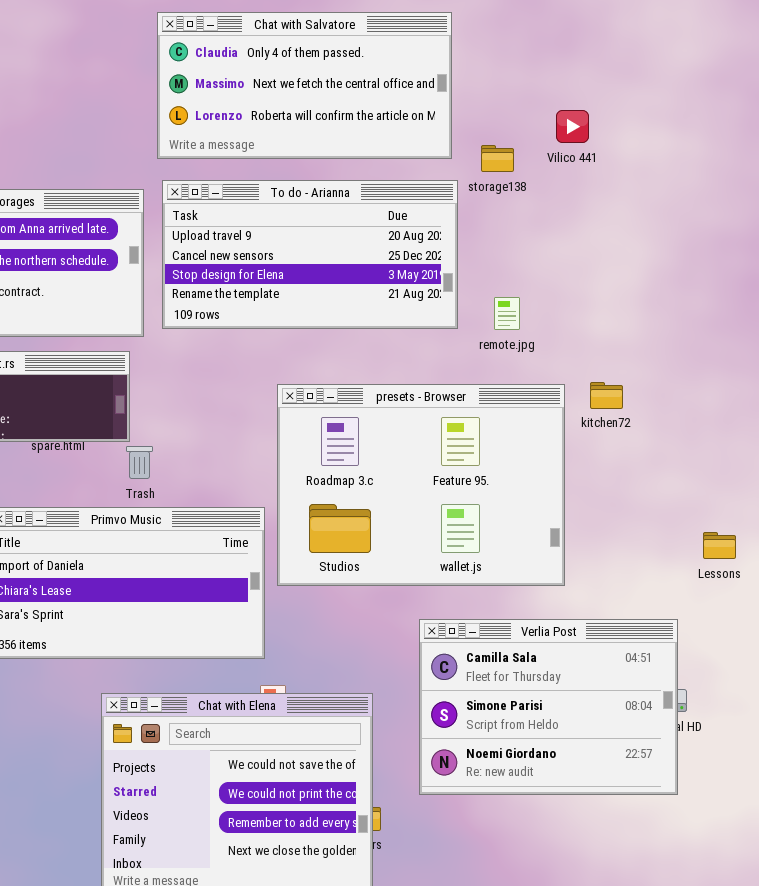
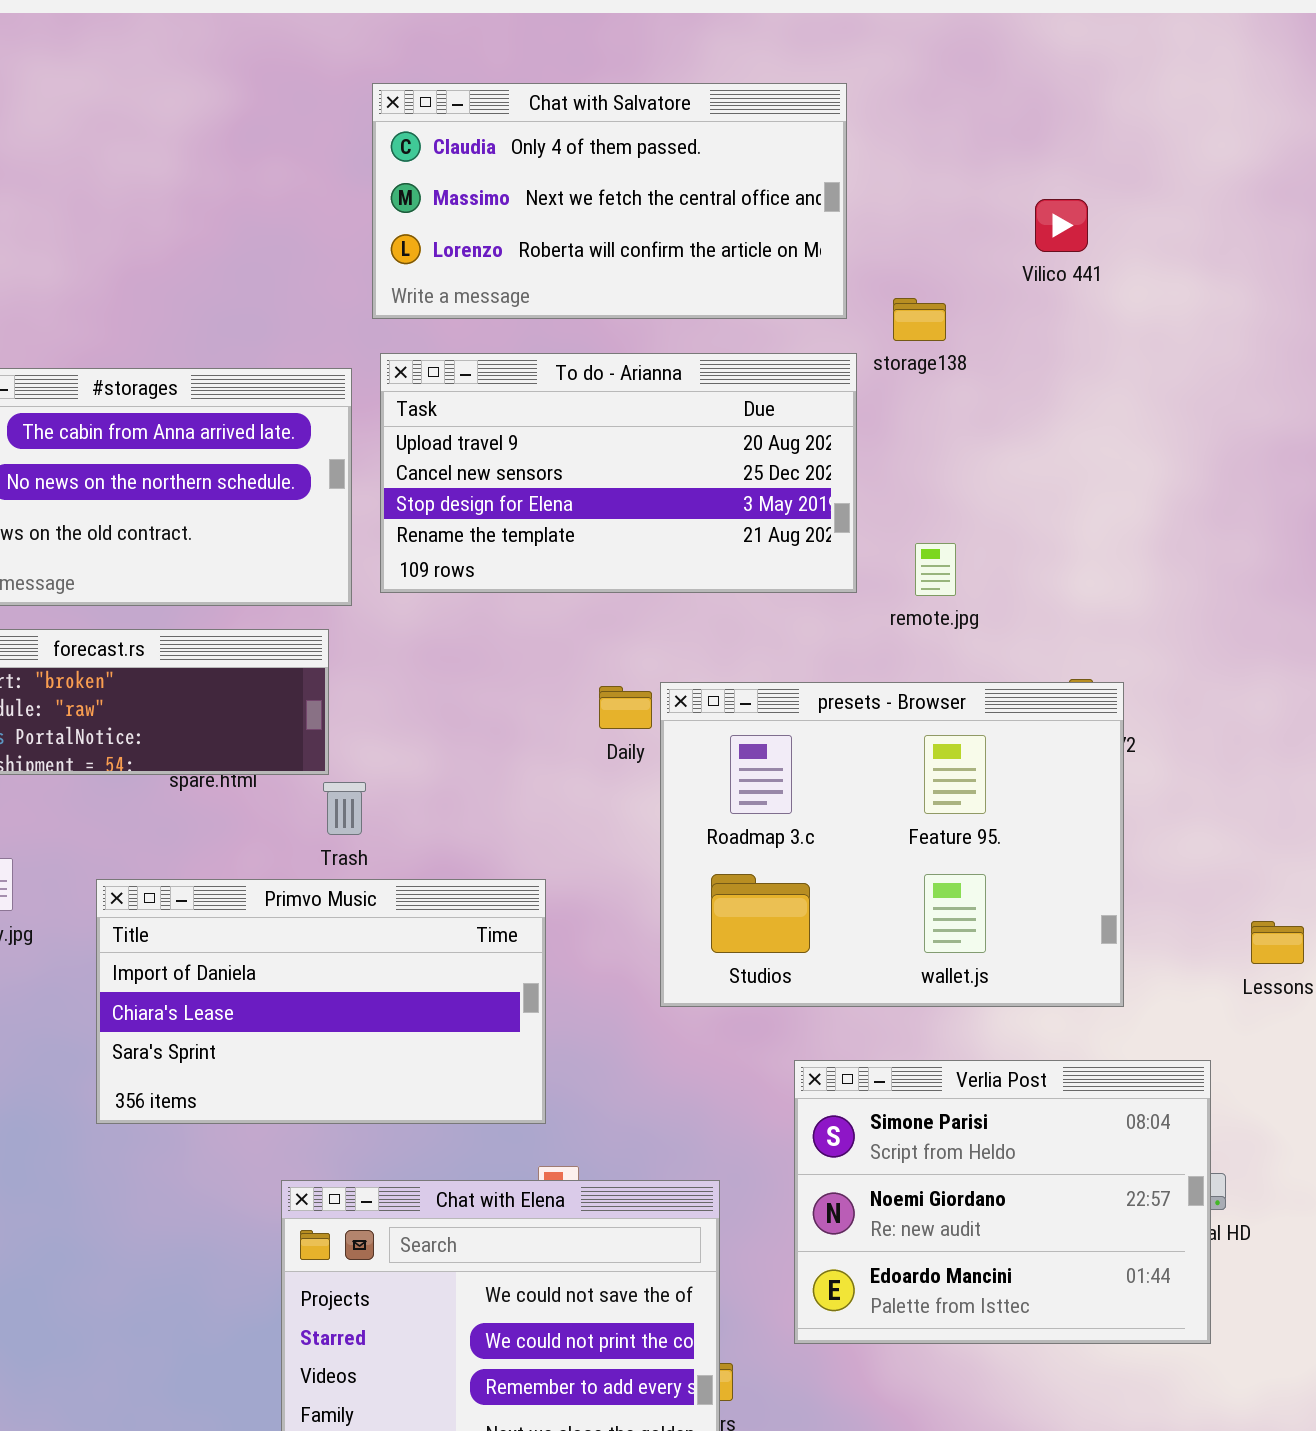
Vilico 441: [556,110,589,143] -> [1035,199,1088,252], moved
presets - Browser: [277,384,565,586] -> [660,682,1124,1007], moved
Verlia Post: [419,619,678,795] -> [794,1060,1211,1344], scrolled down 1 row

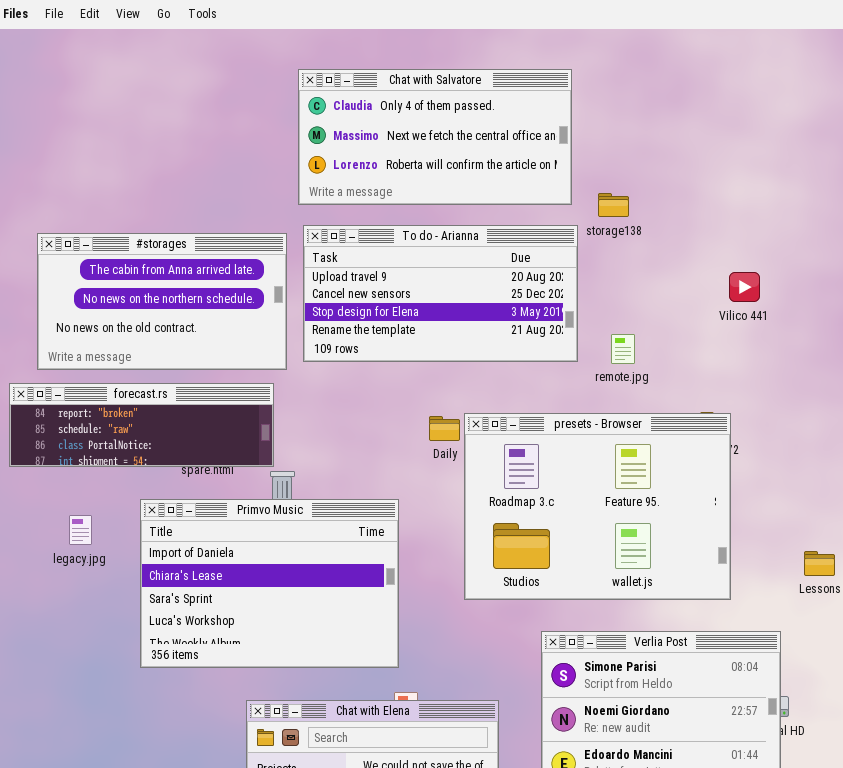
Vilico 441: [1035,199,1088,252] -> [729,272,760,302], moved
Primvo Music: [96,879,546,1124] -> [140,499,399,668], resized

